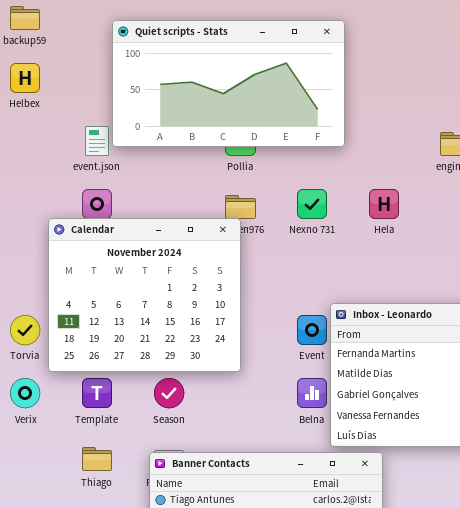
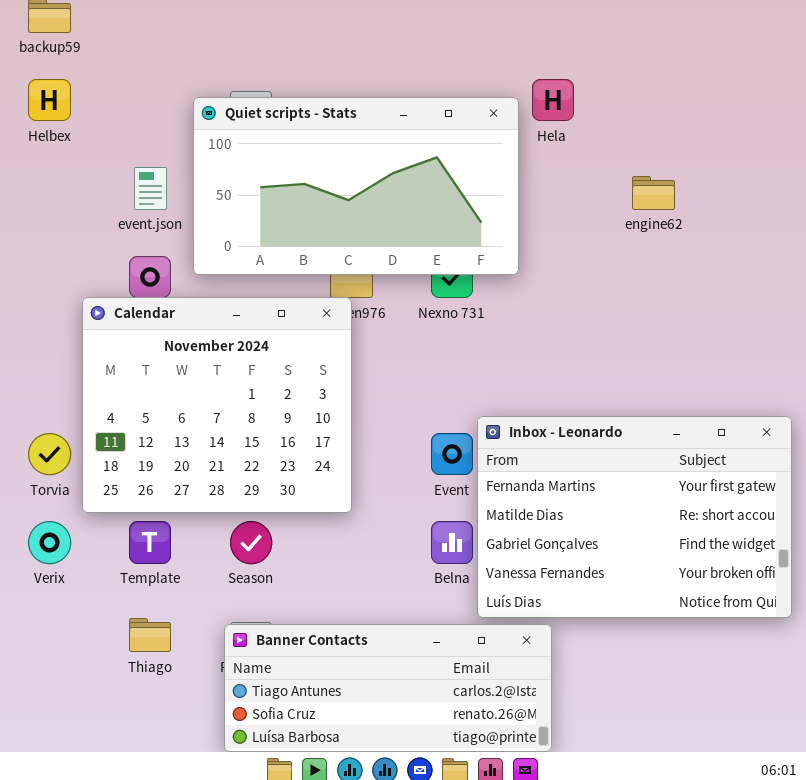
Quiet scripts - Stats: [112,20,345,147] -> [193,97,519,275], moved
Hela: [369,189,399,219] -> [532,79,574,121], moved

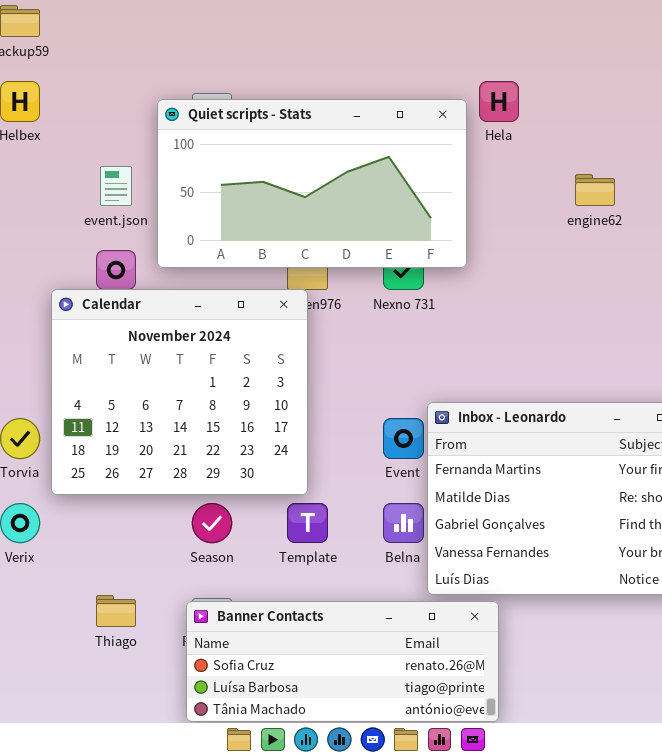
Template: [129,521,171,564] -> [287,503,328,543], moved
Banner Contacts: [224,624,552,752] -> [186,601,499,722], scrolled down 1 row

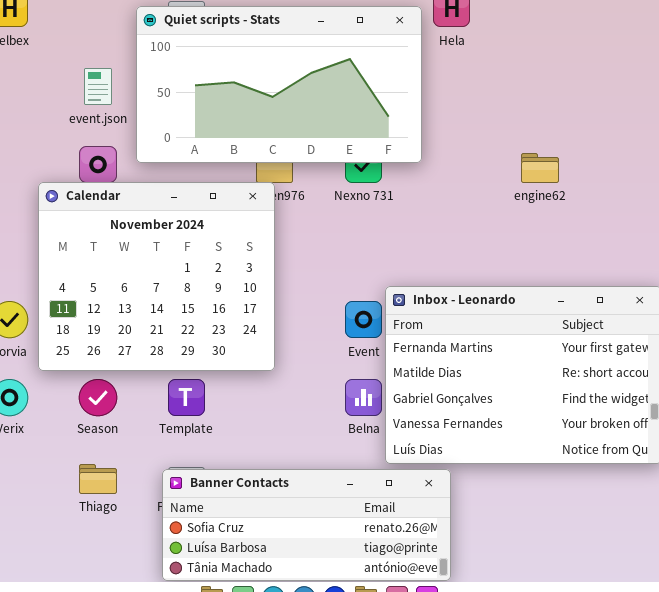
engine62: [575,174,615,206] -> [521,153,559,183], moved
Season: [192,503,232,543] -> [79,379,117,416], moved
Template: [287,503,328,543] -> [168,379,205,416], moved

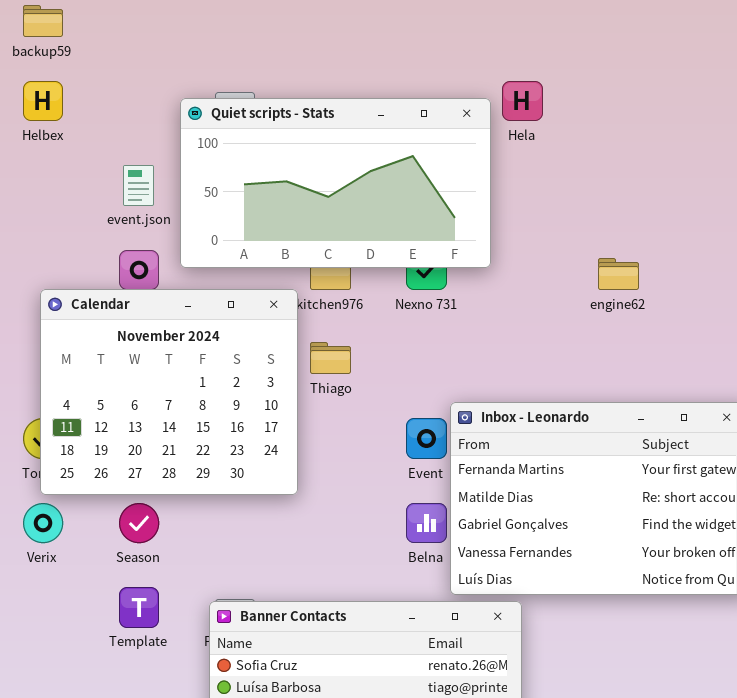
Calendar: [38,182,275,371] -> [40,289,298,495], moved
Template: [168,379,205,416] -> [119,587,159,628], moved
Thiago: [79,464,117,494] -> [310,342,351,374], moved

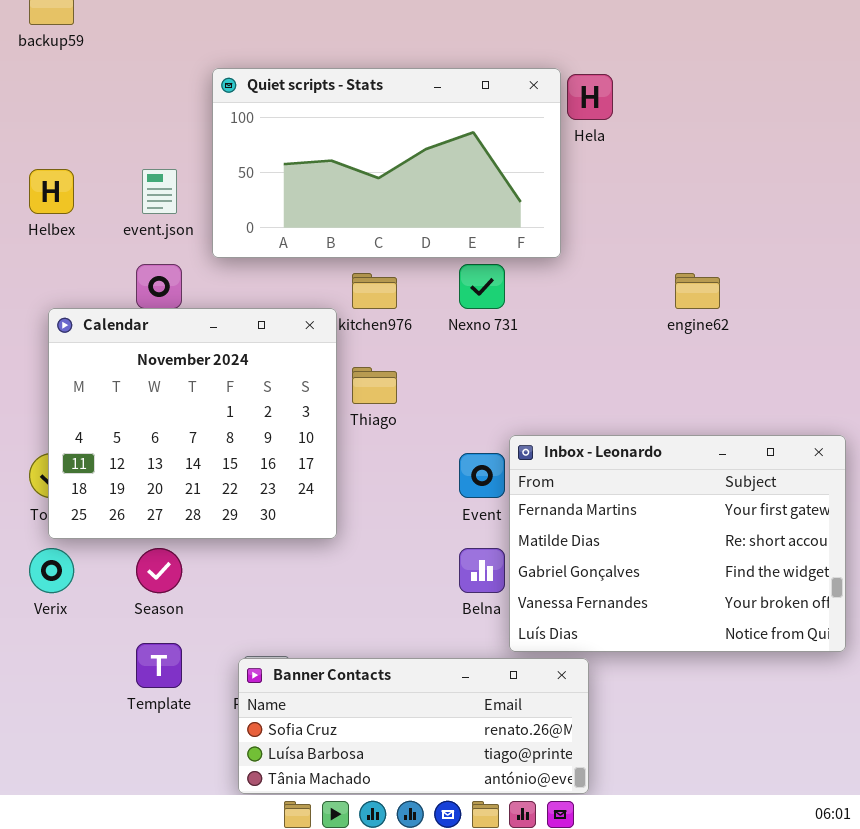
Helbex: [23,81,63,121] -> [29,169,74,214], moved
Quiet scripts - Stats: [180,98,491,268] -> [212,68,561,258], moved

